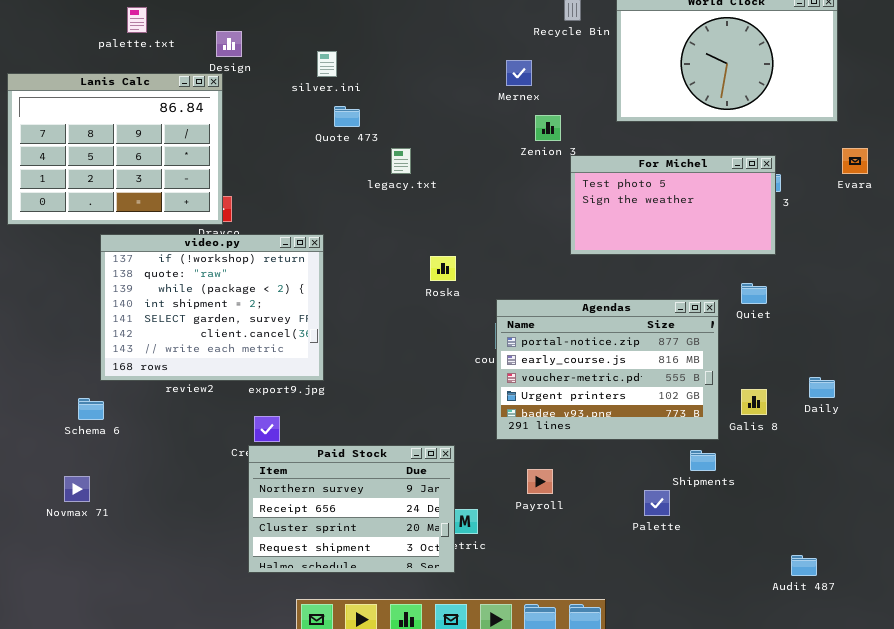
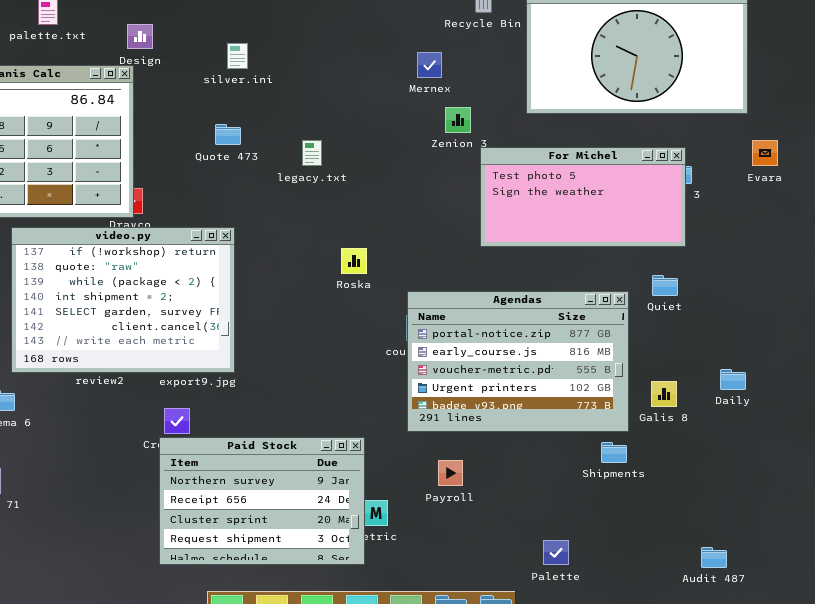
Quote 473: [334,106,360,127] -> [215,124,241,145], moved
Palette: [644,490,670,516] -> [543,540,569,565], moved

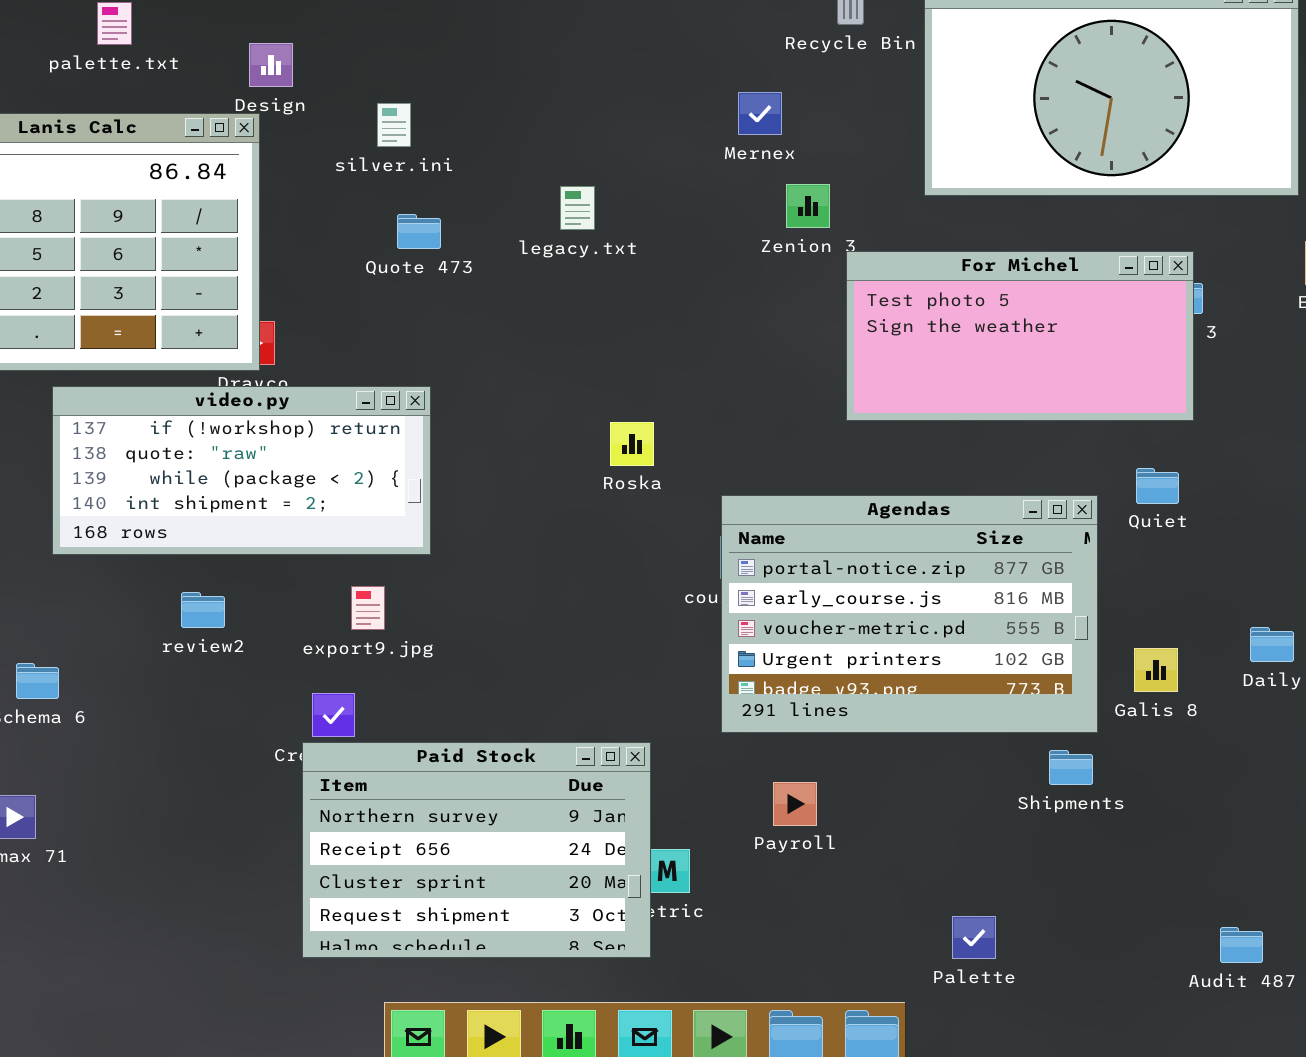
silver.ini: [227,43,248,69] -> [377,103,411,147], moved
legacy.txt: [302,140,322,166] -> [560,186,595,230], moved
video.py: [11,227,235,373] -> [52,386,431,555], resized

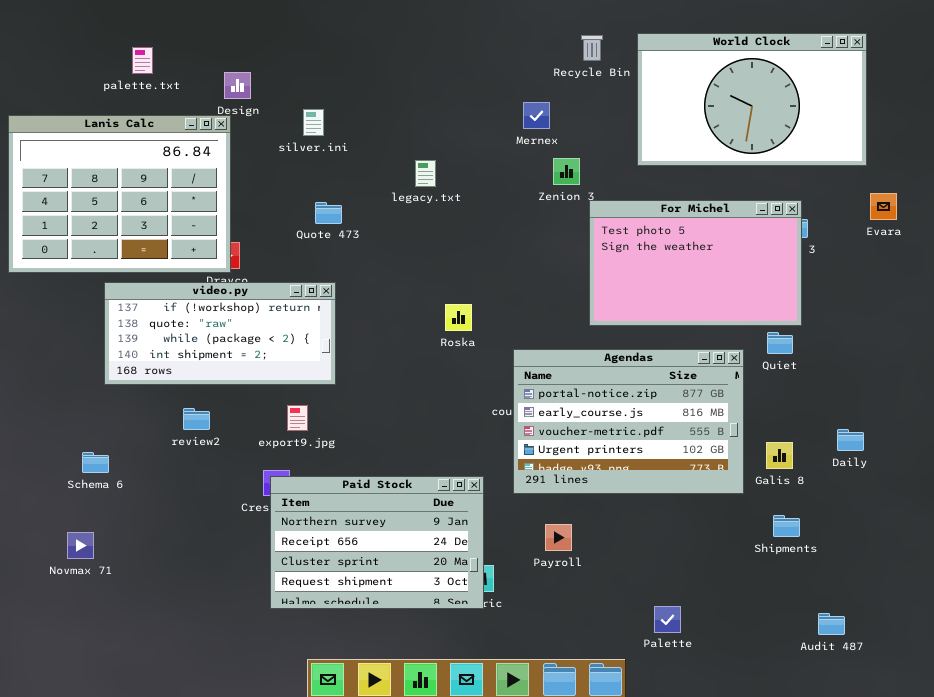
Quote 473: [397,214,441,249] -> [315,202,342,224], moved
For Michel: [846,251,1194,421] -> [589,200,802,326], resized
Paid Stock: [302,742,651,958] -> [270,476,484,609], moved
Shipments: [1049,750,1093,785] -> [773,515,800,537], moved

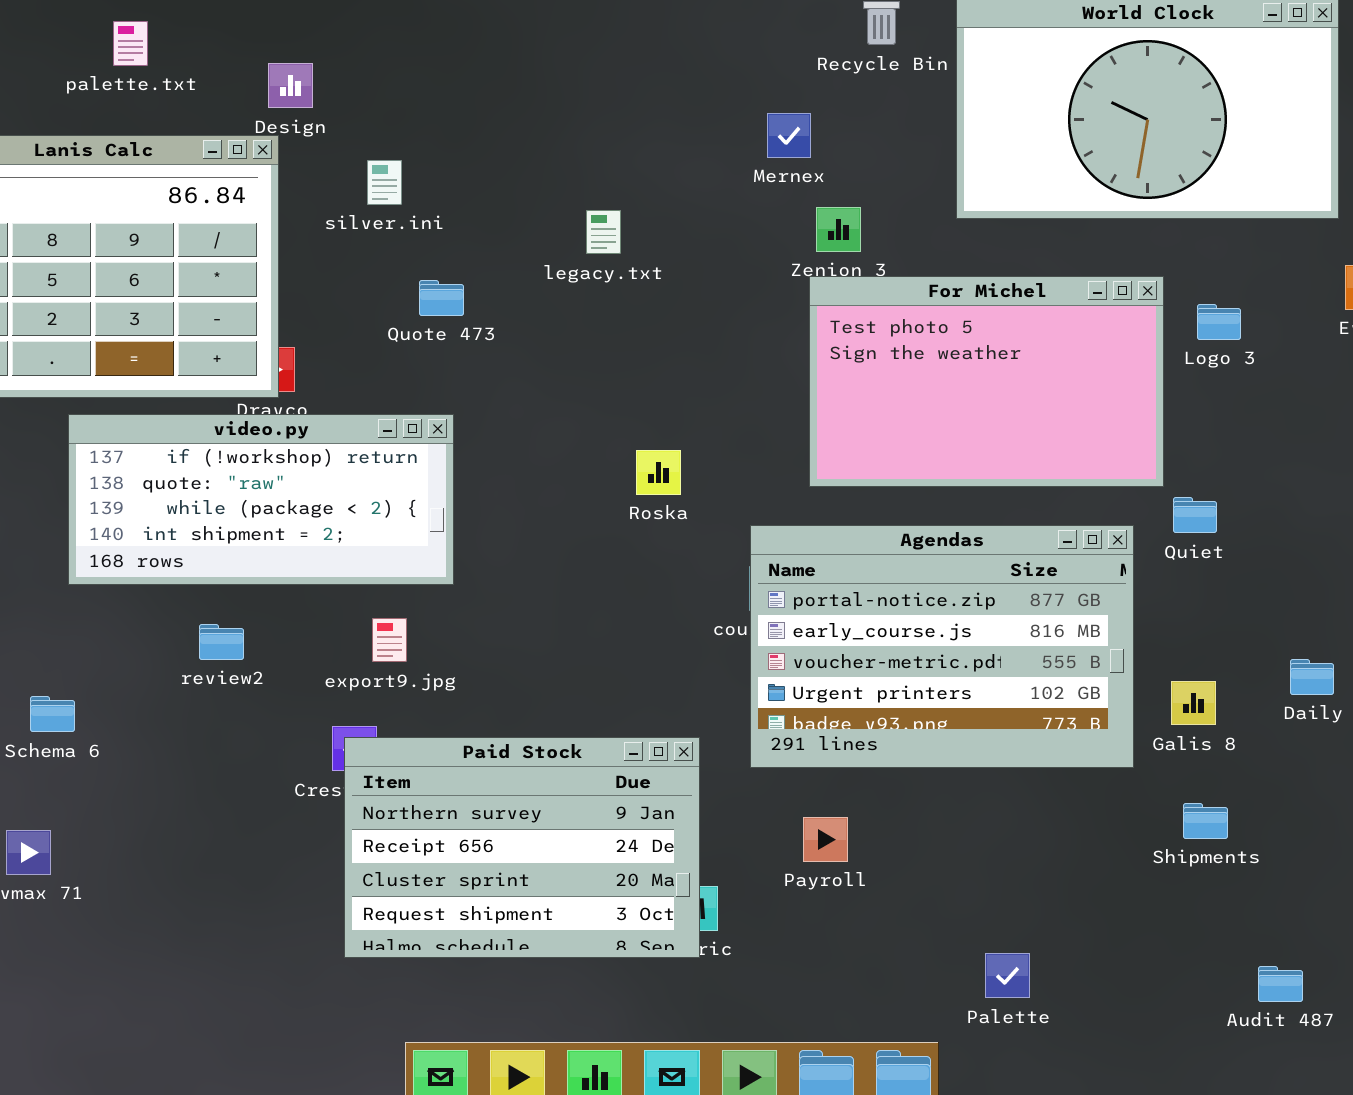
silver.ini: [303,109,324,136] -> [367,160,402,205], moved
For Michel: [589,200,802,326] -> [809,276,1164,487], moved

